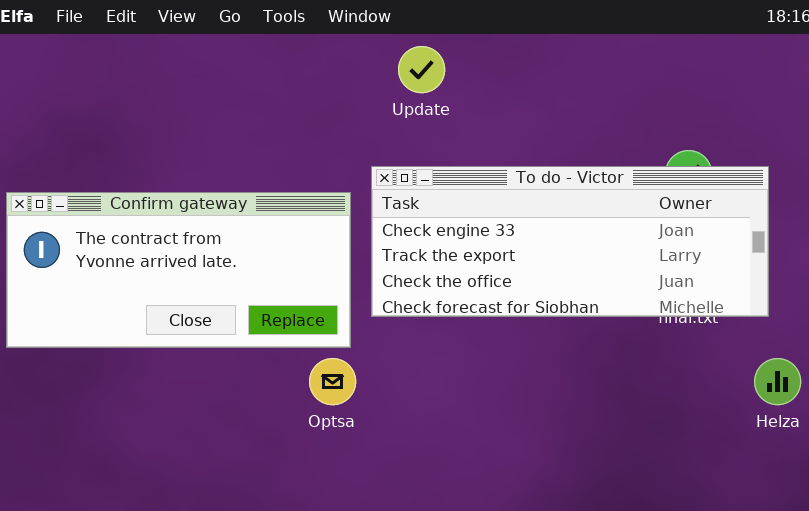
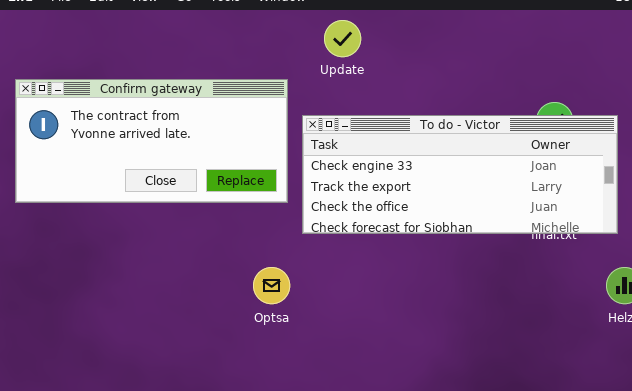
Confirm gateway: [6,192,351,348] -> [15,79,288,203], moved

